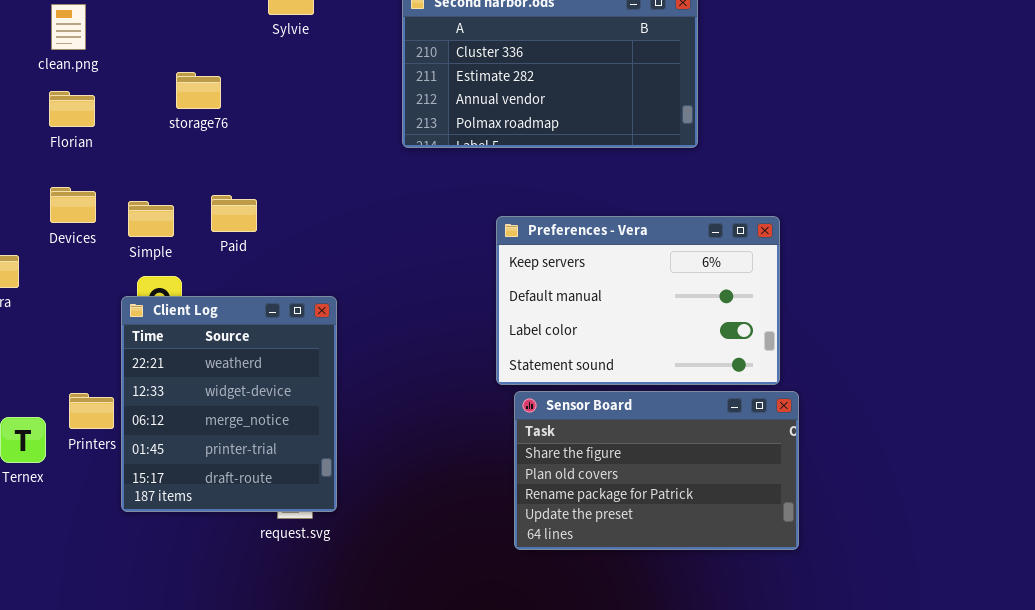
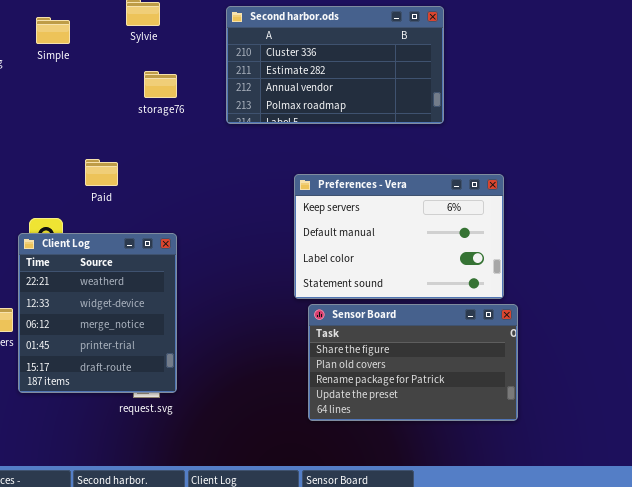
storage76: [176,72,221,109] -> [144,71,177,98], moved
Simple: [128,201,174,237] -> [36,17,70,44], moved

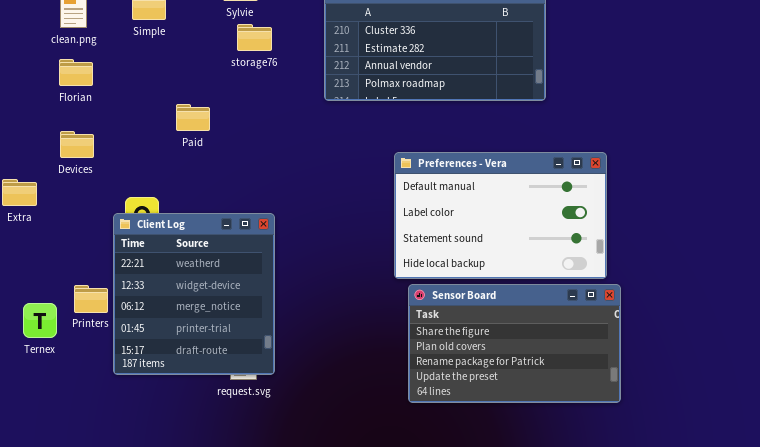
storage76: [144,71,177,98] -> [237,24,272,51], moved
Paid: [85,159,118,186] -> [176,104,210,131], moved
Preferences - Vera: [294,174,504,299] -> [394,152,607,279], scrolled down 1 row

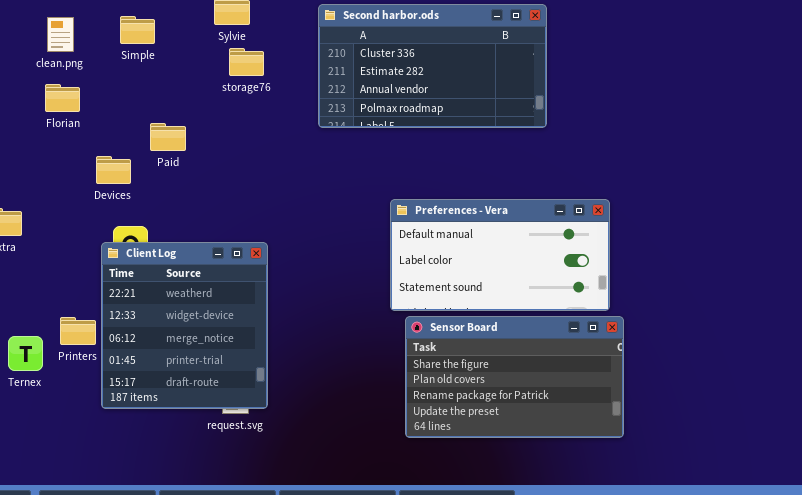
Paid: [176,104,210,131] -> [150,123,186,151], moved
Devices: [60,131,94,158] -> [96,156,131,184], moved
Preferences - Vera: [394,152,607,279] -> [390,199,610,311], resized

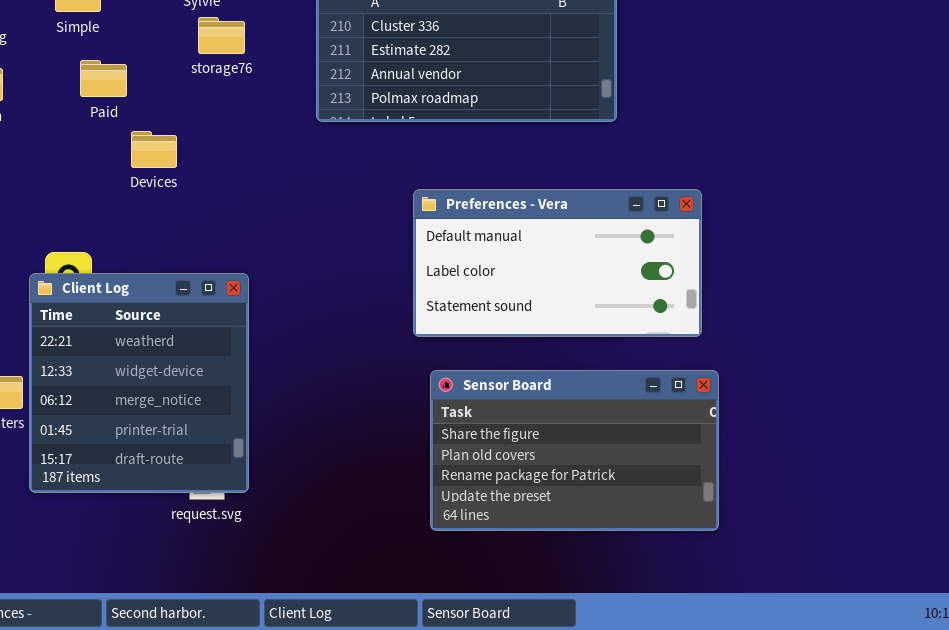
Paid: [150,123,186,151] -> [80,60,127,97], moved
Devices: [96,156,131,184] -> [131,131,177,168], moved
Preferences - Vera: [390,199,610,311] -> [413,189,702,337], moved

